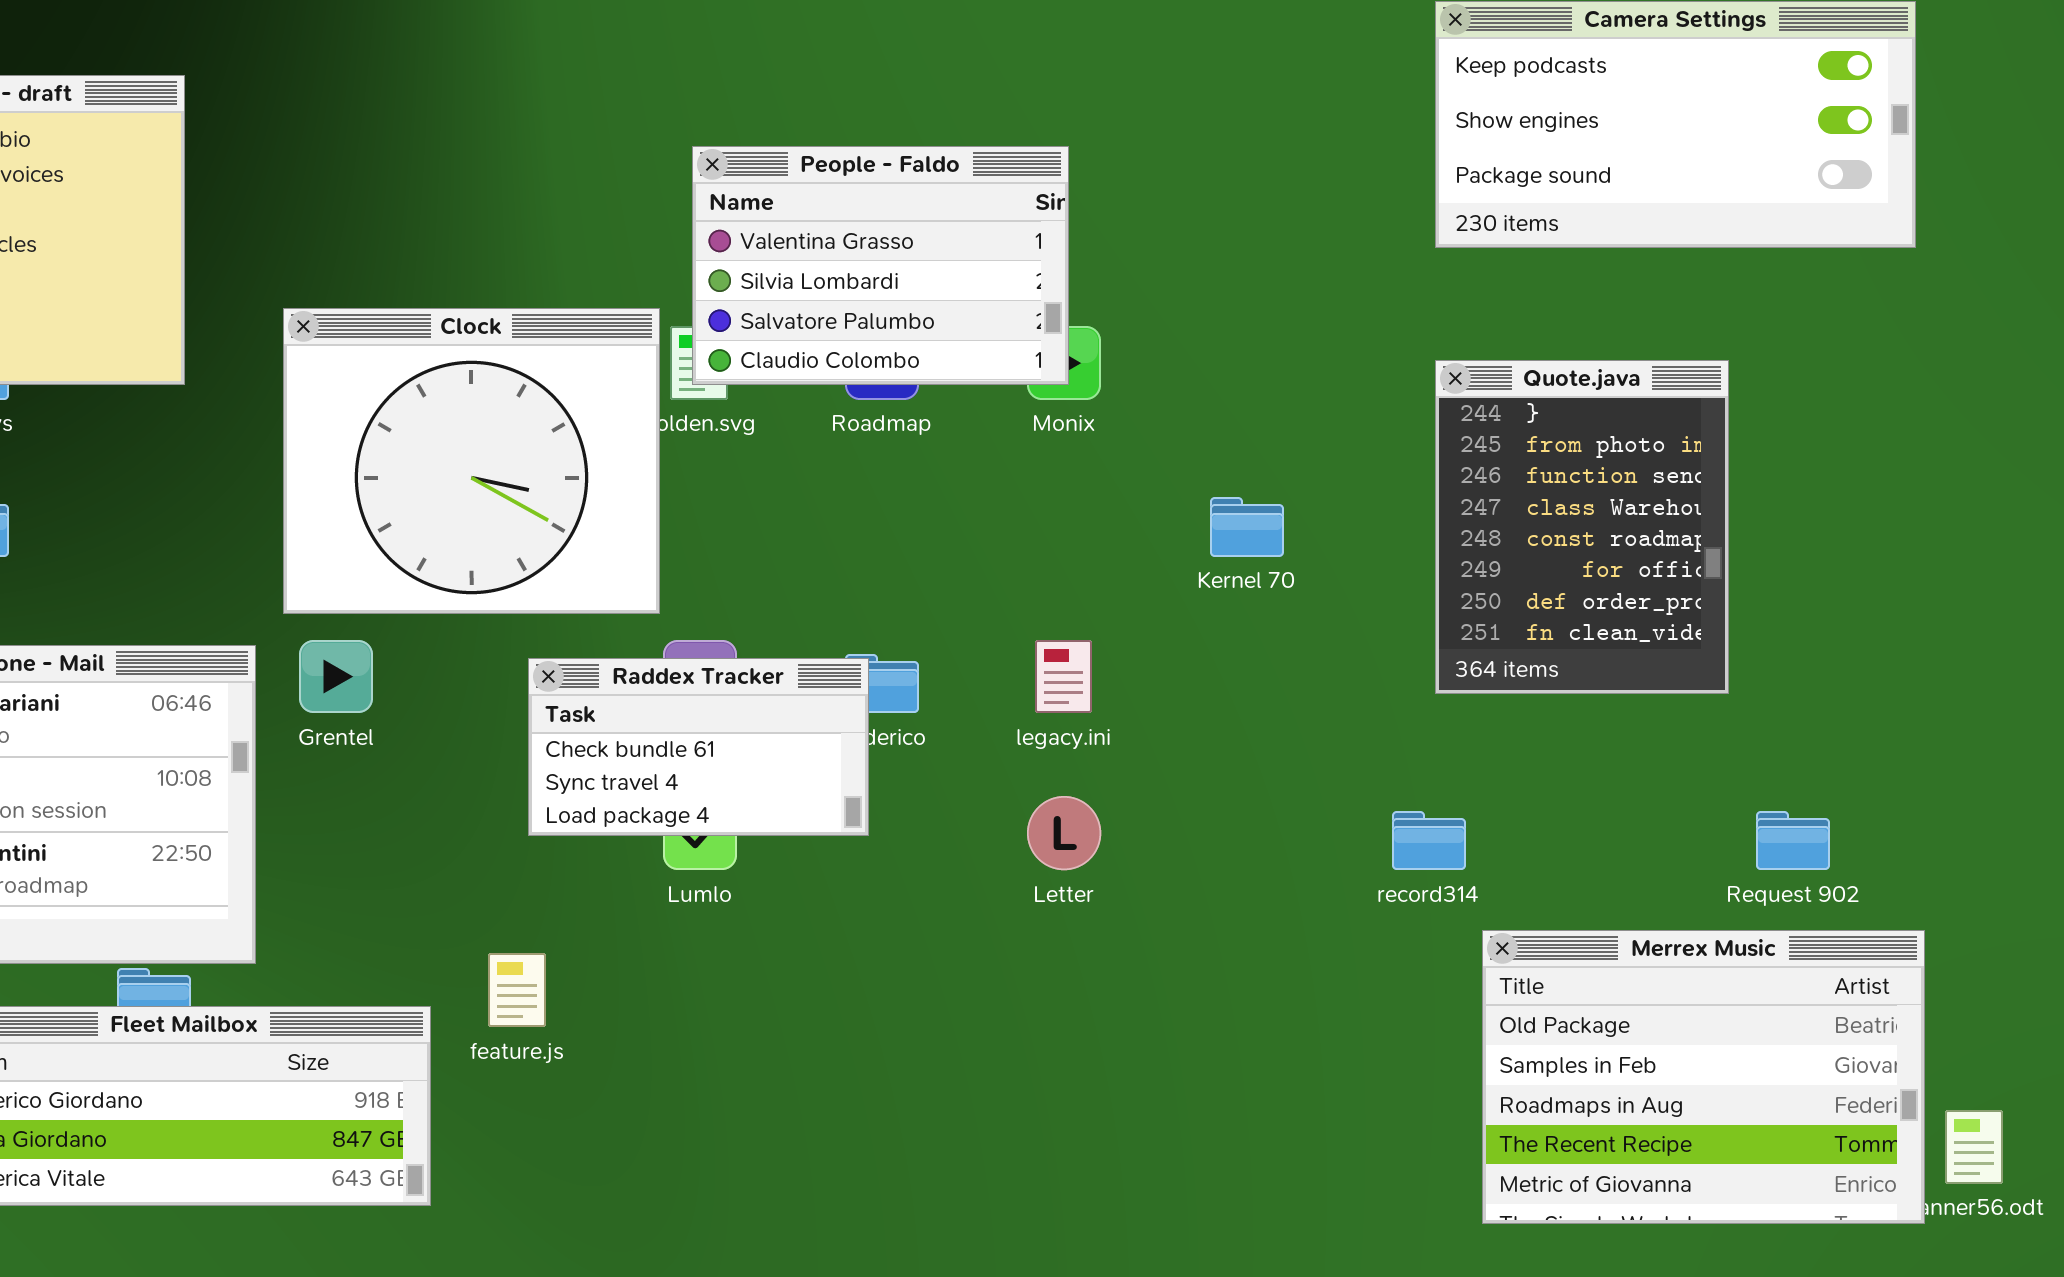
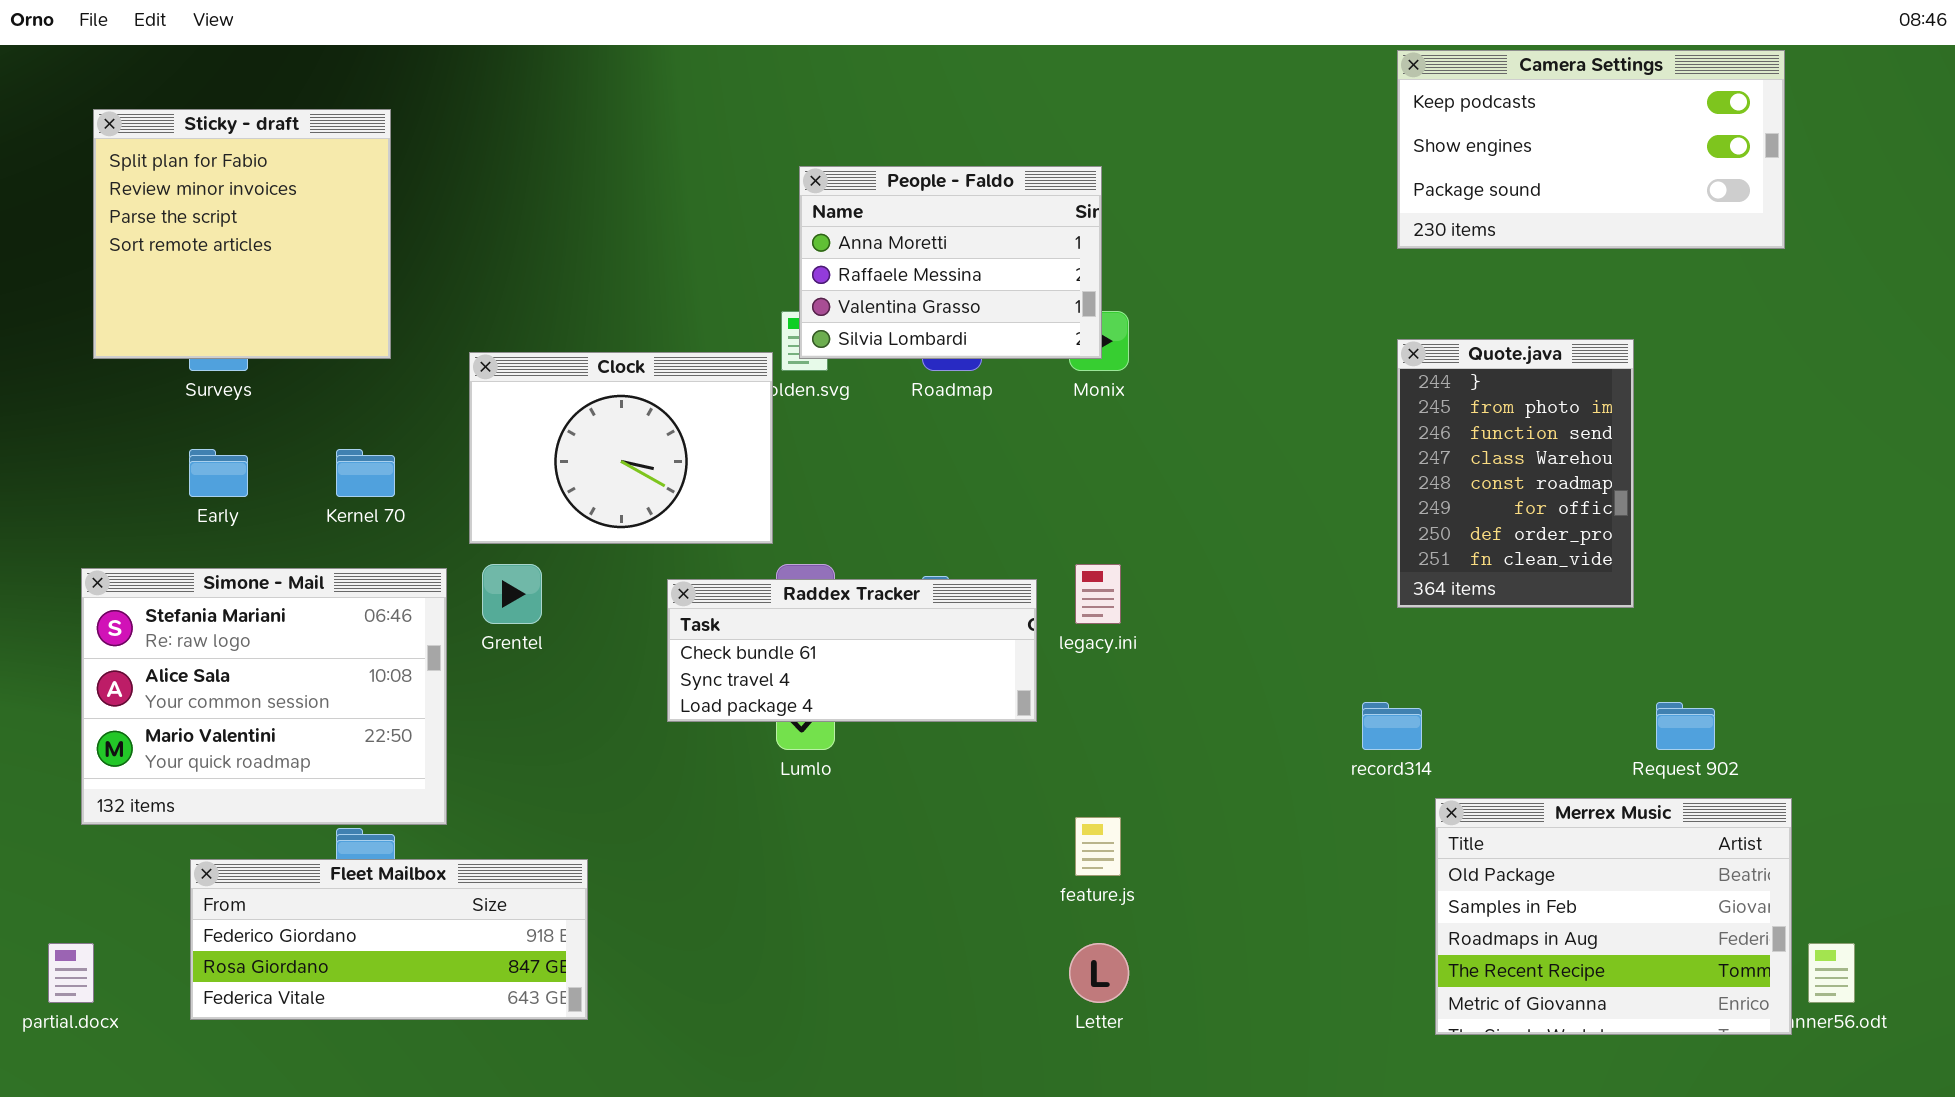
People - Faldo: [692,146,1069,385] -> [799,166,1102,359], scrolled up 2 rows
Clock: [283,308,660,614] -> [469,352,773,544], resized
Kernel 70: [1210,497,1284,557] -> [336,449,395,497], moved
Raddex Tracker: [528,658,869,836] -> [667,579,1037,722], resized
Letter: [1027,796,1101,870] -> [1069,943,1129,1003], moved
feature.js: [488,953,546,1027] -> [1075,817,1121,876], moved

